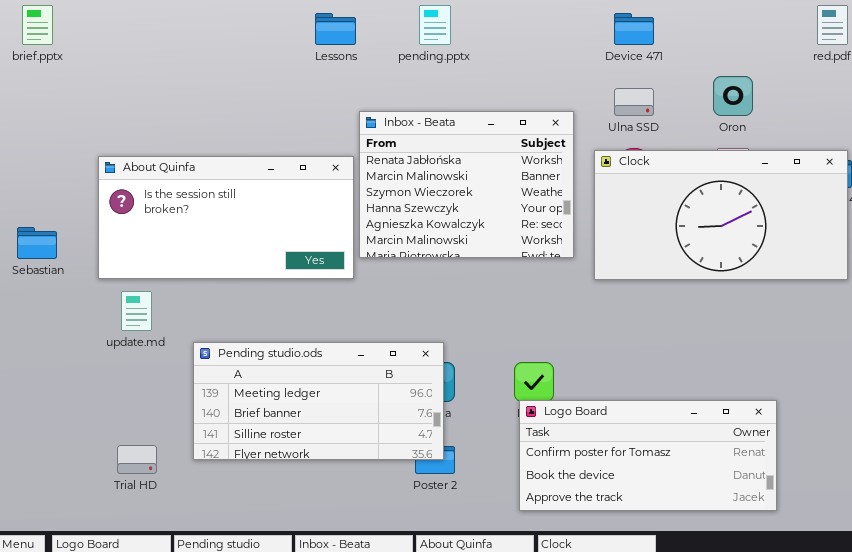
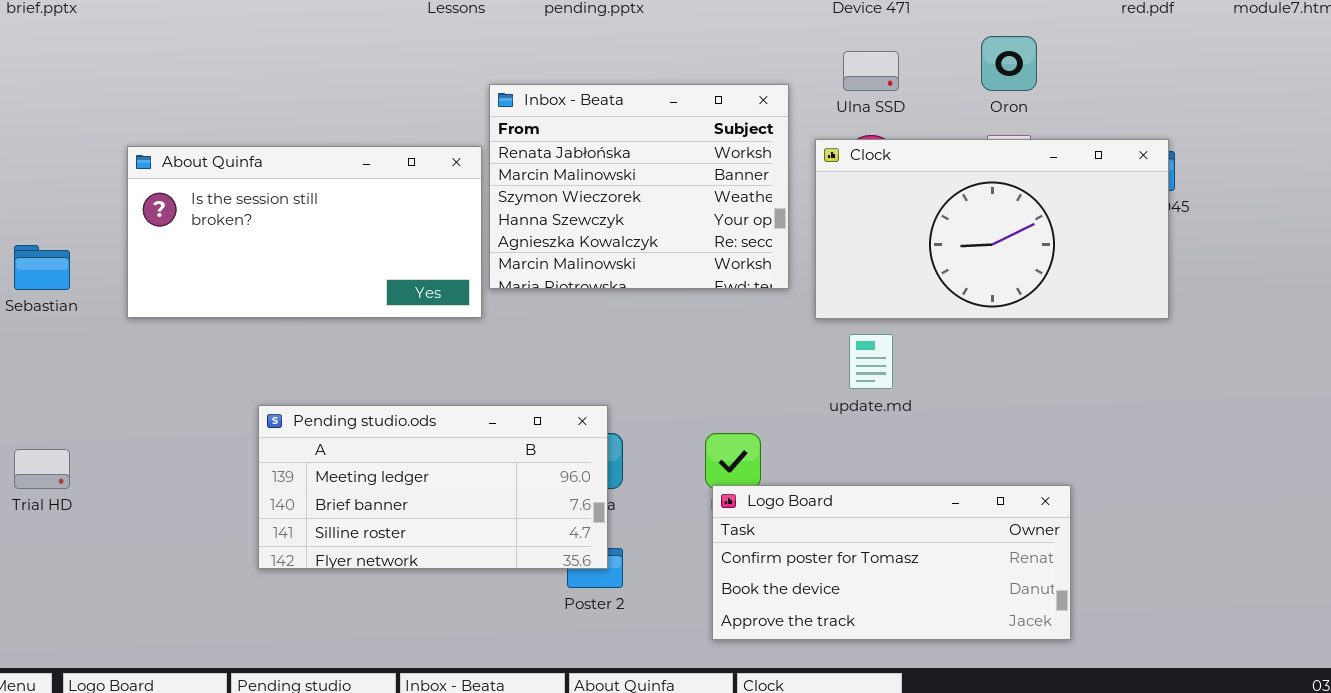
update.md: [121,291,152,331] -> [849,334,893,389], moved
Trial HD: [117,445,157,474] -> [14,449,70,489], moved

